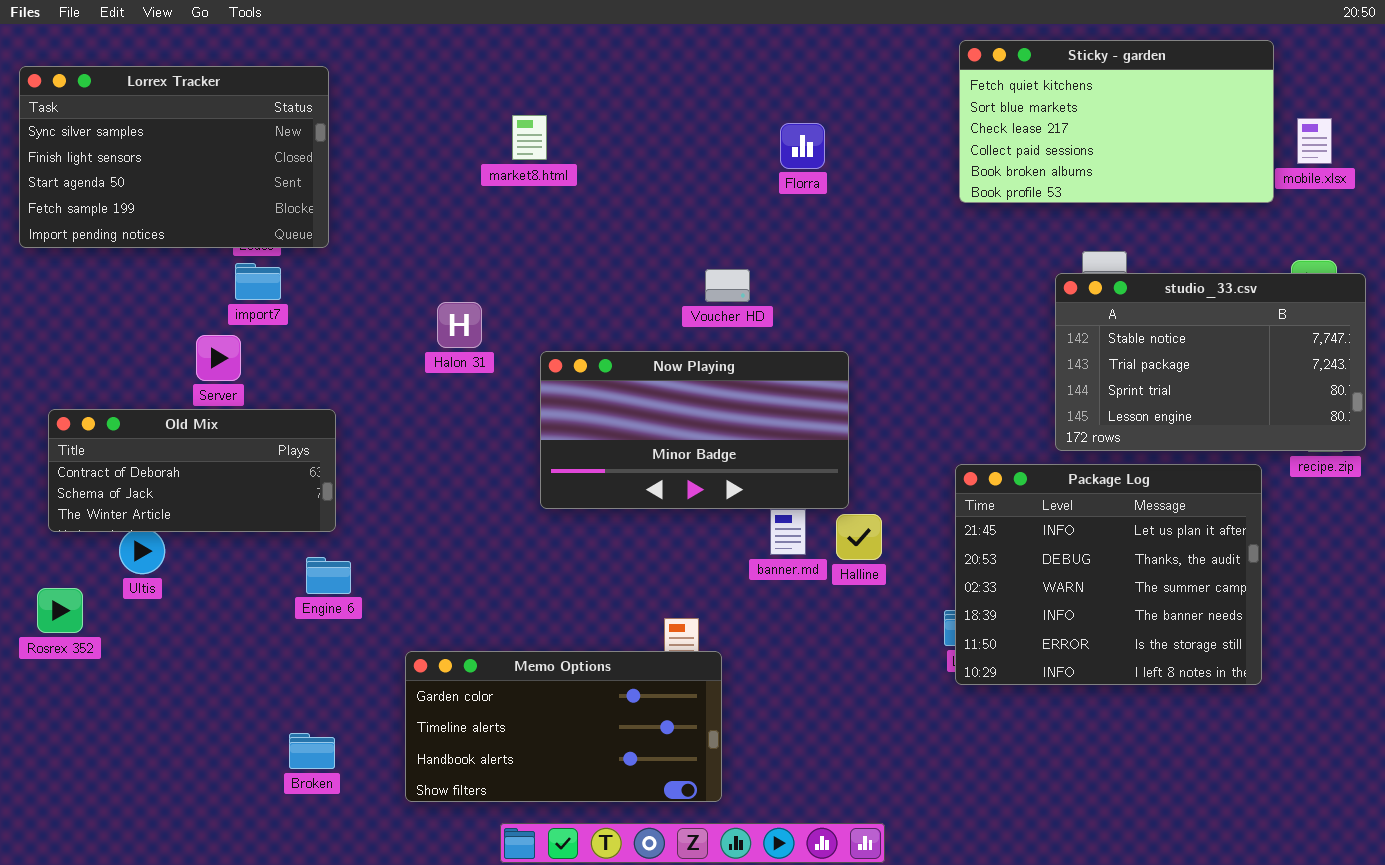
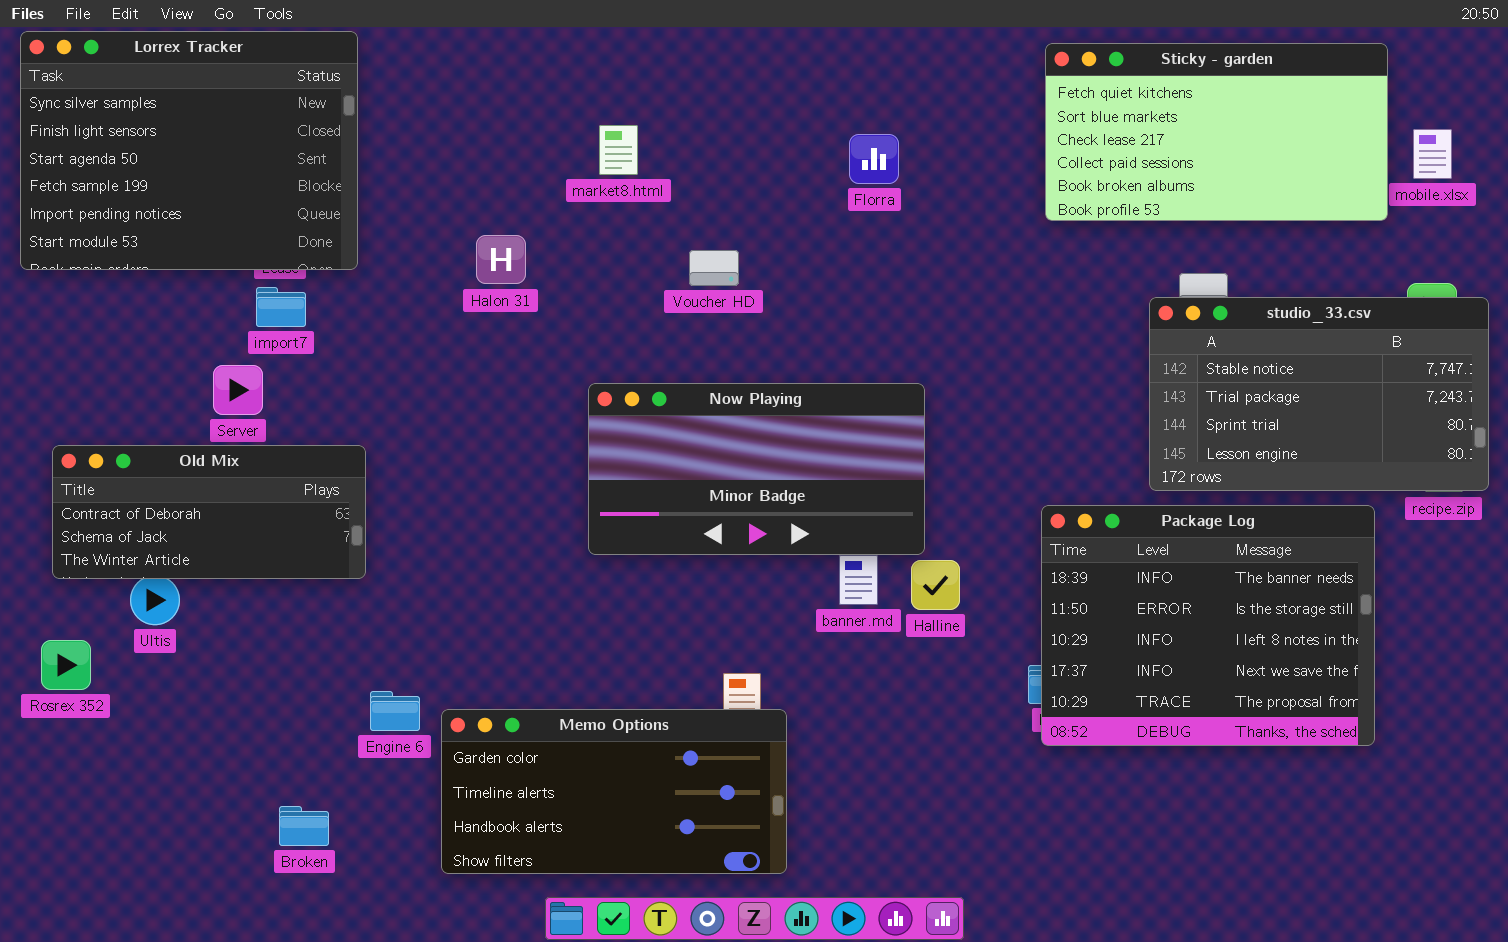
Lorrex Tracker: [19,66,329,248] -> [20,31,358,270], resized
market8.html: [512,115,547,160] -> [599,125,638,175], moved
Voucher HD: [705,269,750,302] -> [689,250,739,286], moved
Halon 31: [437,302,482,348] -> [476,235,526,284], moved
Package Log: [955,464,1262,685] -> [1041,505,1375,746], scrolled down 3 rows
Engine 6: [306,557,351,594] -> [370,691,420,731], moved
Broken: [289,733,335,769] -> [279,806,329,846], moved

